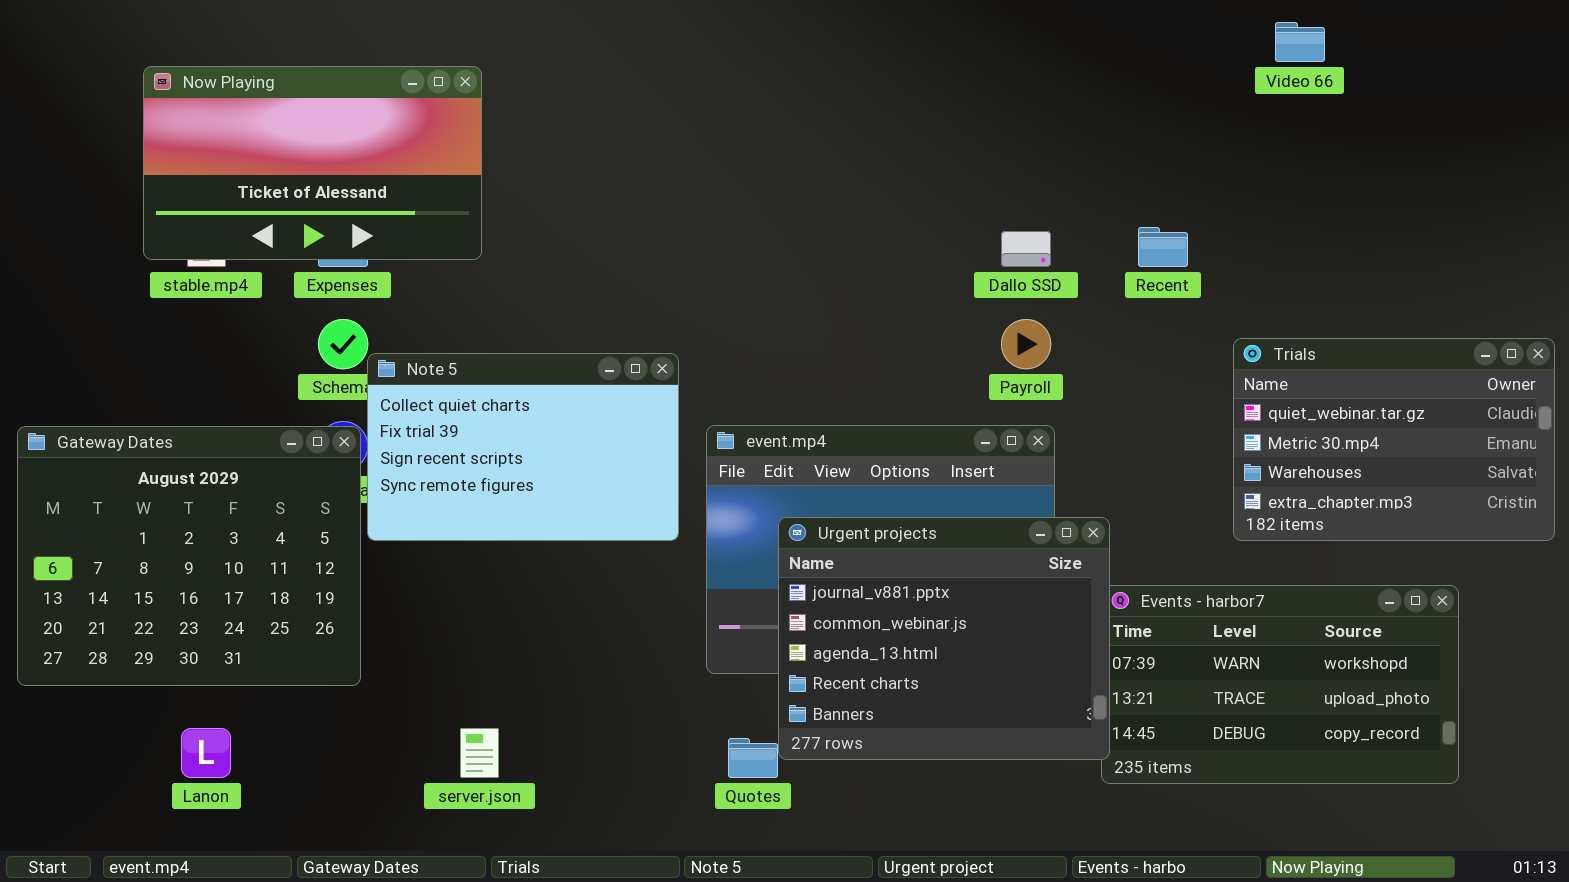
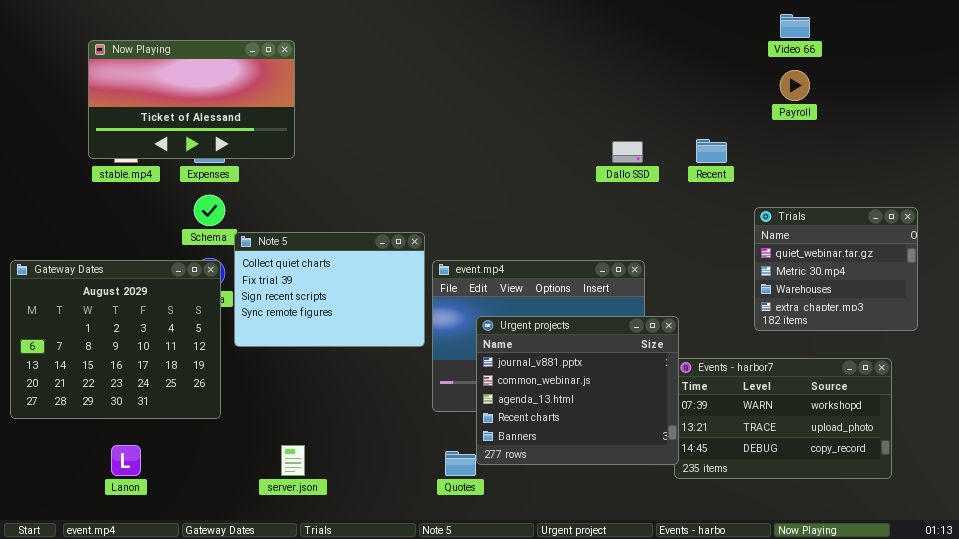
Payroll: [1001,319,1051,369] -> [780,70,810,101], moved
Trials: [1233,338,1555,541] -> [754,207,918,331], resized
Note 5: [367,353,679,541] -> [234,232,425,347], moved

